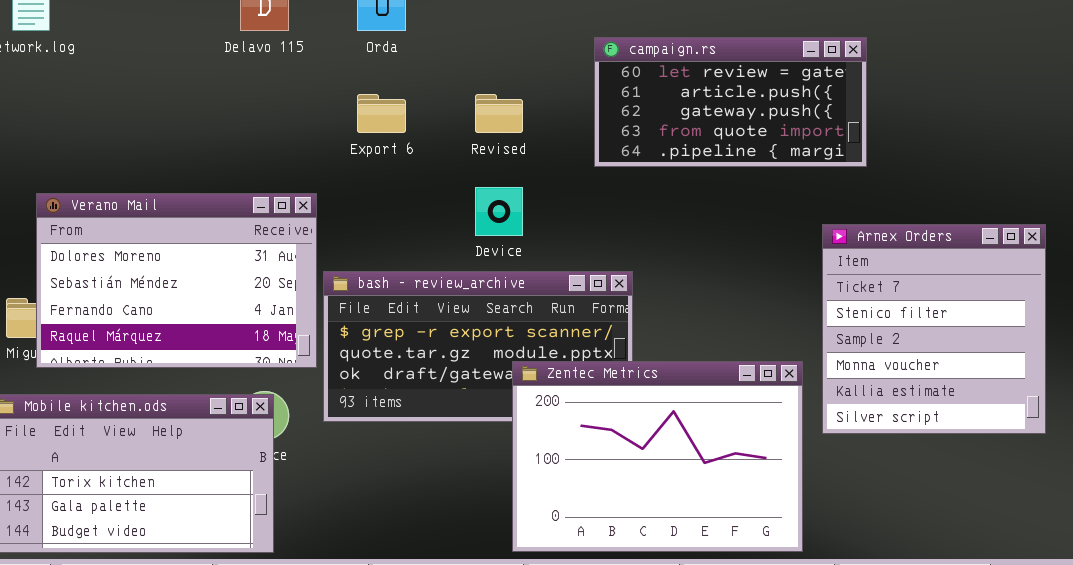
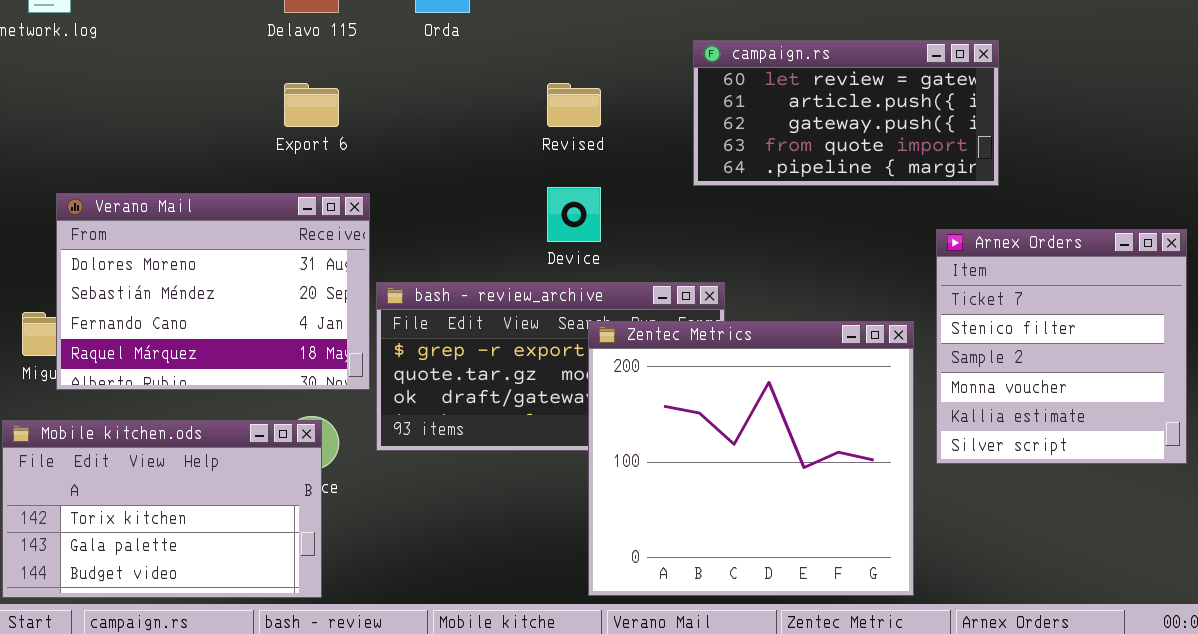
campaign.rs: [594,37,867,167] -> [693,40,999,186], moved
Export 6: [357,94,406,133] -> [284,83,339,127], moved
Zentec Metrics: [512,361,803,552] -> [588,321,914,596], resized

